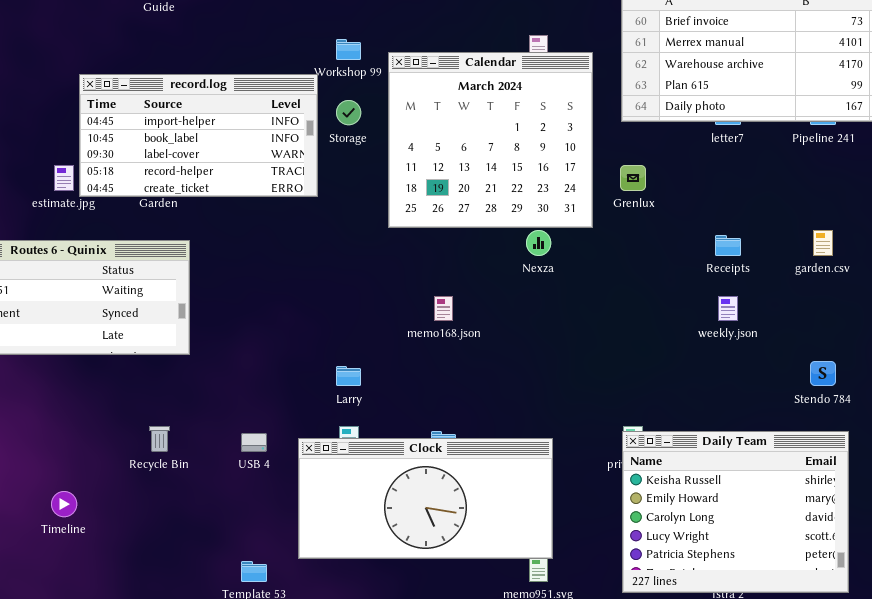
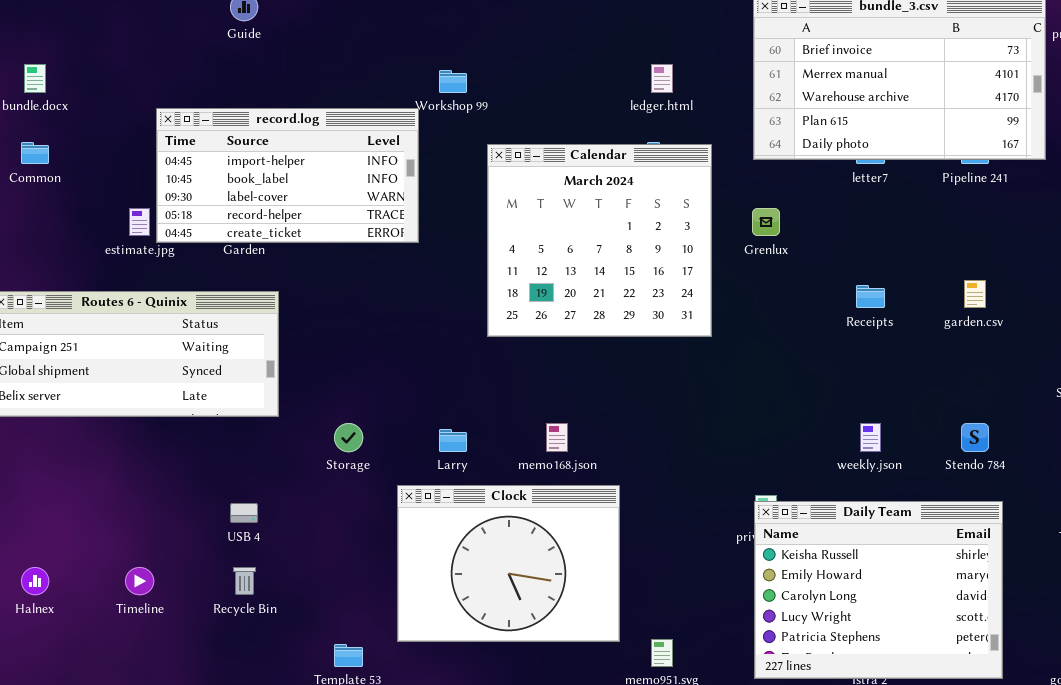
Calendar: [388,52,593,228] -> [487,144,712,337], moved
Storage: [336,100,361,125] -> [334,423,363,452], moved
memo168.json: [434,296,453,321] -> [546,423,568,452], moved
weekly.json: [718,296,738,321] -> [860,423,881,452], moved
Recycle Bin: [149,426,170,452] -> [233,567,256,595], moved
USB 4: [241,433,267,452] -> [230,503,258,523], moved
Clock: [298,438,553,559] -> [397,485,620,642], resized

